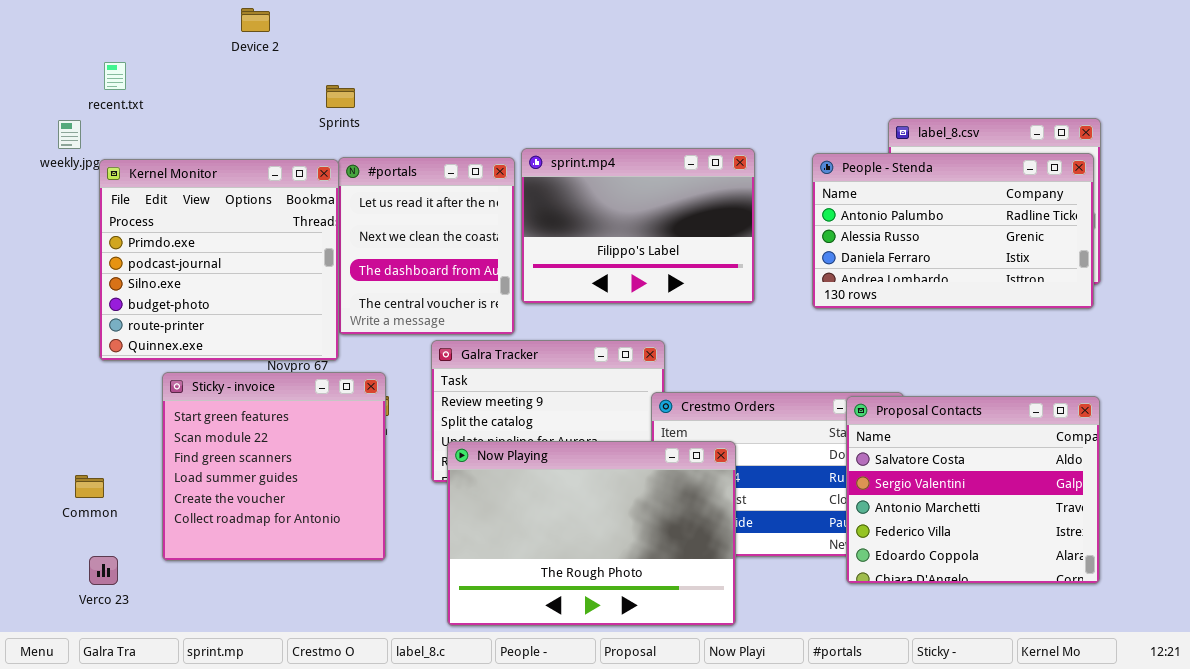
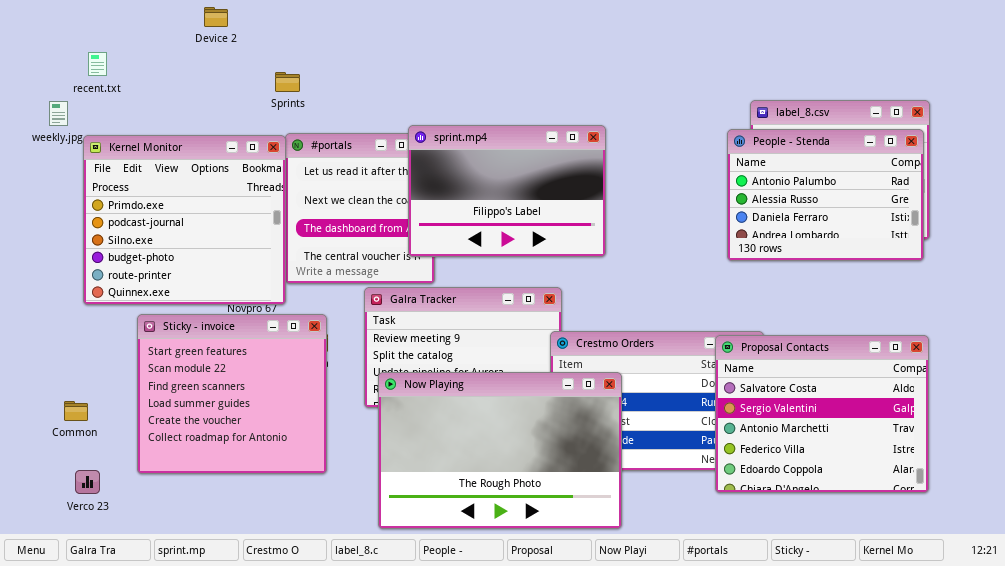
sprint.mp4: [521,148,755,304] -> [408,125,606,257], moved
People - Stenda: [812,153,1094,309] -> [727,129,924,261], resized

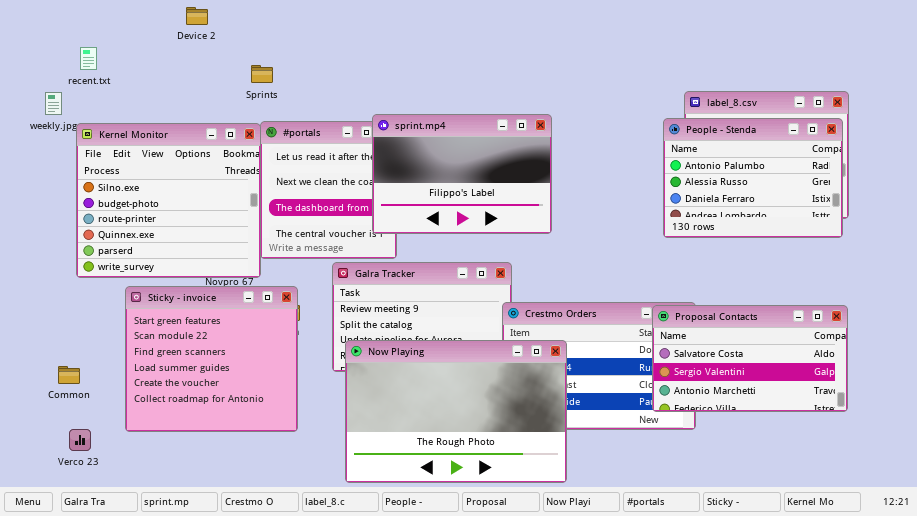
Kernel Monitor: [83,135,286,305] -> [76,123,261,278], scrolled down 2 rows
Proposal Contacts: [715,335,929,493] -> [652,305,848,412], resized

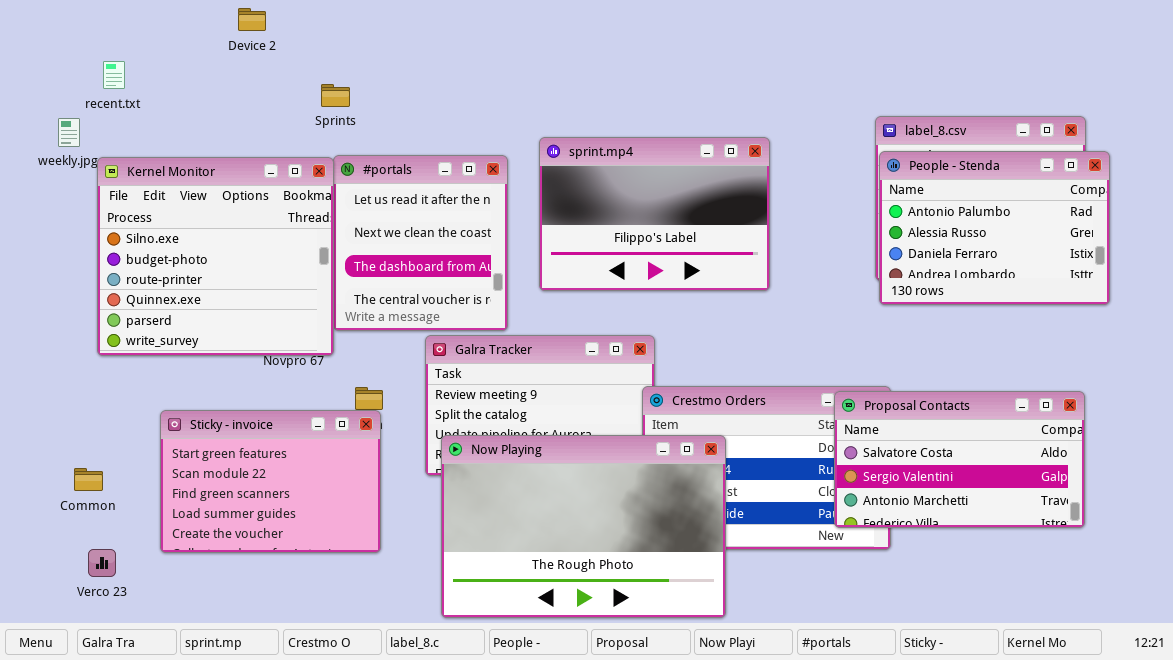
sprint.mp4: [372,114,552,234] -> [539,137,770,291], moved
People - Stenda: [663,118,843,238] -> [879,151,1110,305], moved
Sticky - invoice: [125,286,298,432] -> [160,410,381,553], resized

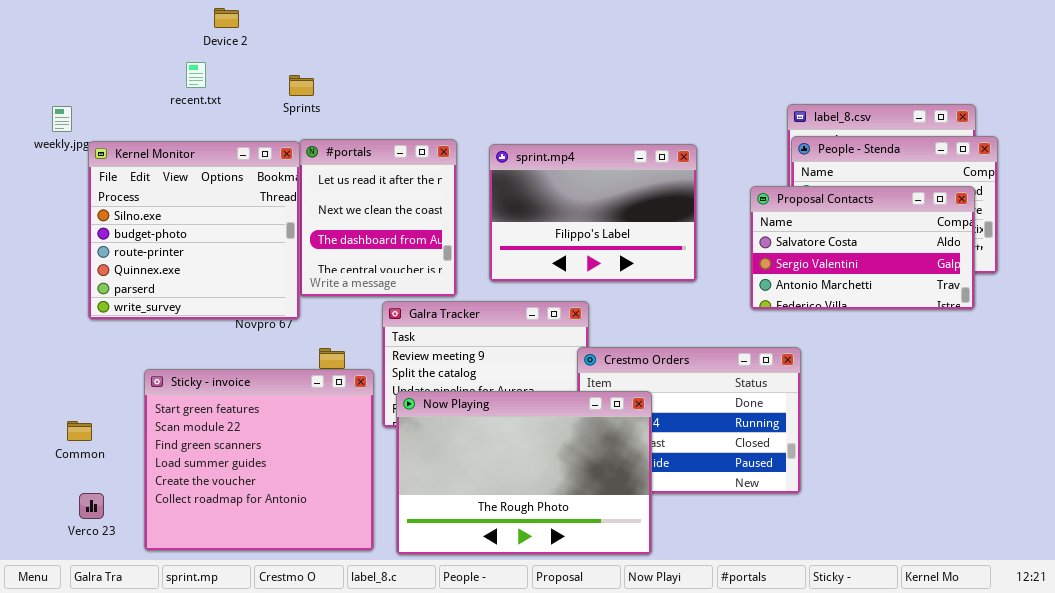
recent.txt: [103,61,125,89] -> [186,62,206,88], moved
sprint.mp4: [539,137,770,291] -> [489,144,697,282], moved
Proposal Contacts: [834,391,1085,528] -> [750,186,975,310], moved
Sticky - invoice: [160,410,381,553] -> [144,369,374,551], resized

